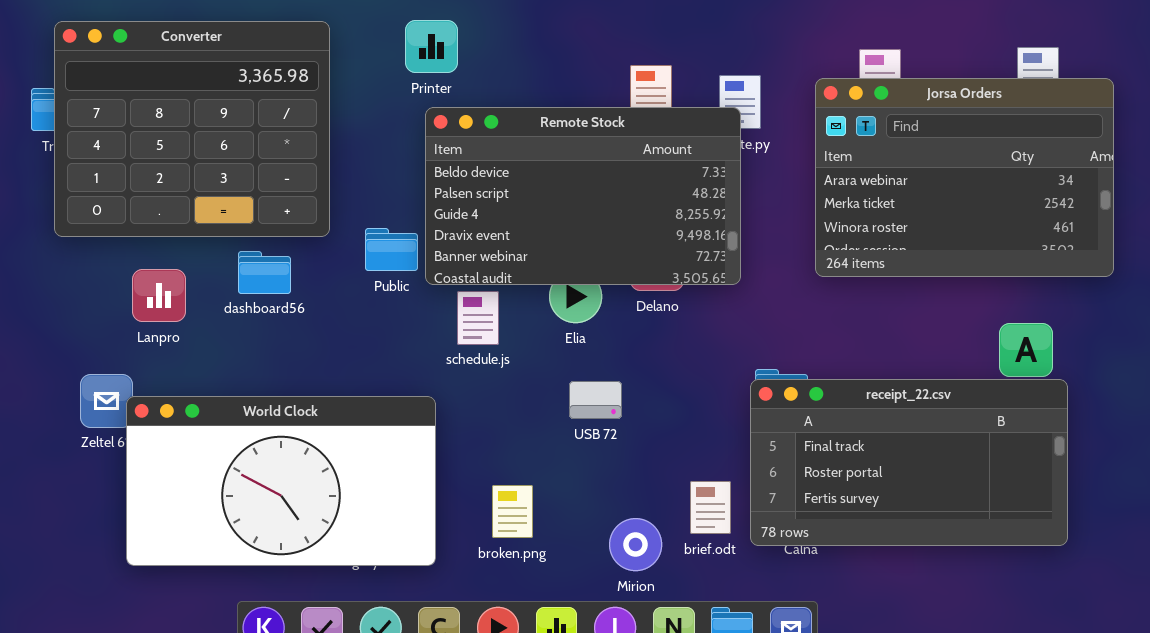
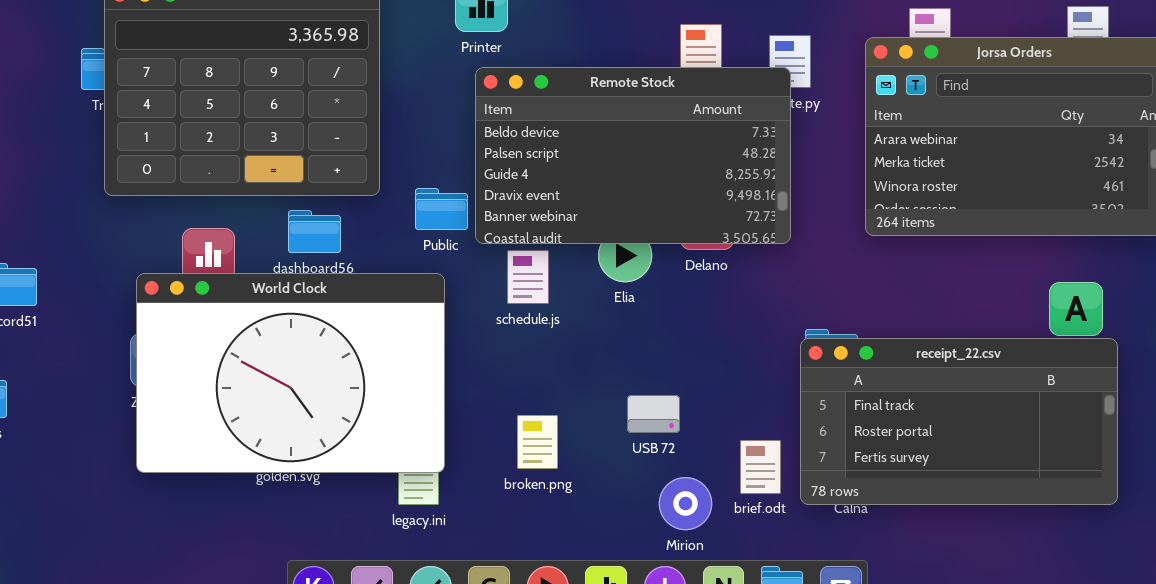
USB 72: [569,381,622,419] -> [627,395,680,433], moved
World Clock: [126,396,436,566] -> [136,273,445,473], moved, resized
broken.png: [492,485,533,538] -> [517,415,558,469], moved

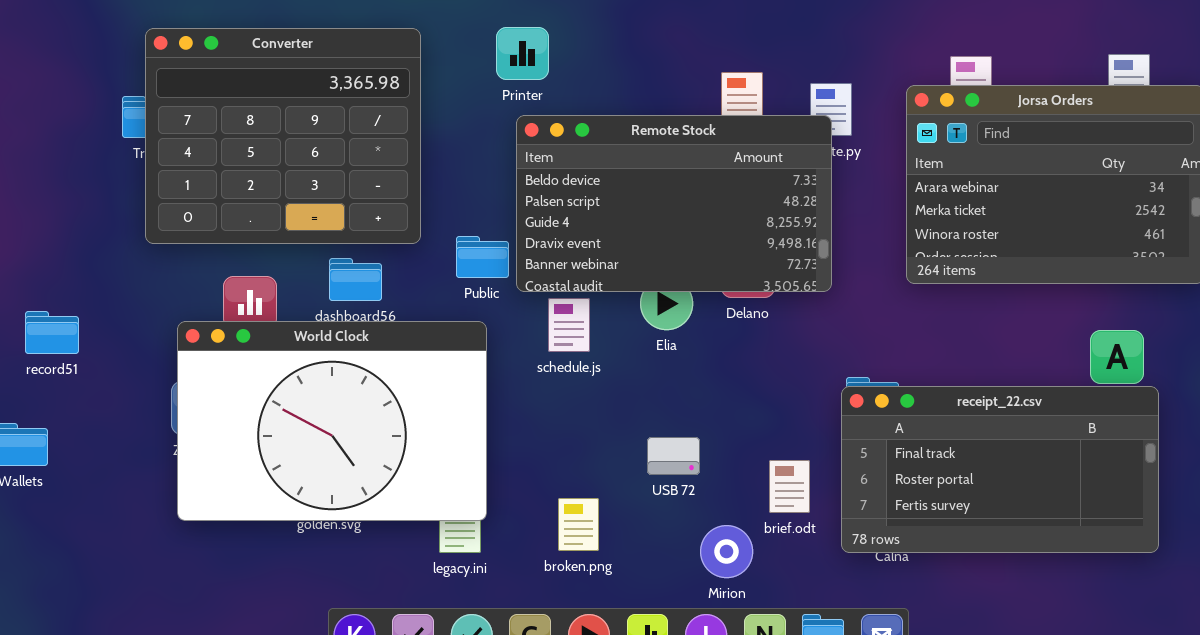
USB 72: [627,395,680,433] -> [647,437,700,475], moved
broken.png: [517,415,558,469] -> [558,498,599,551], moved
brief.odt: [740,440,781,494] -> [769,460,810,513], moved

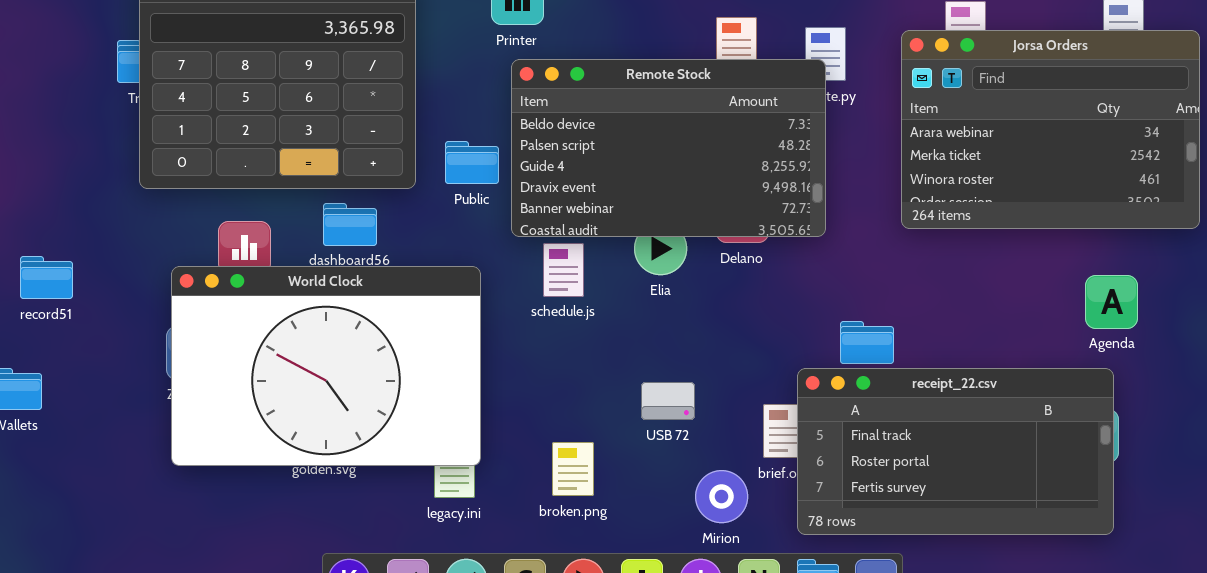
Public: [456,236,509,278] -> [445,141,499,184], moved
receipt_22.csv: [841,386,1159,553] -> [797,368,1114,535], moved

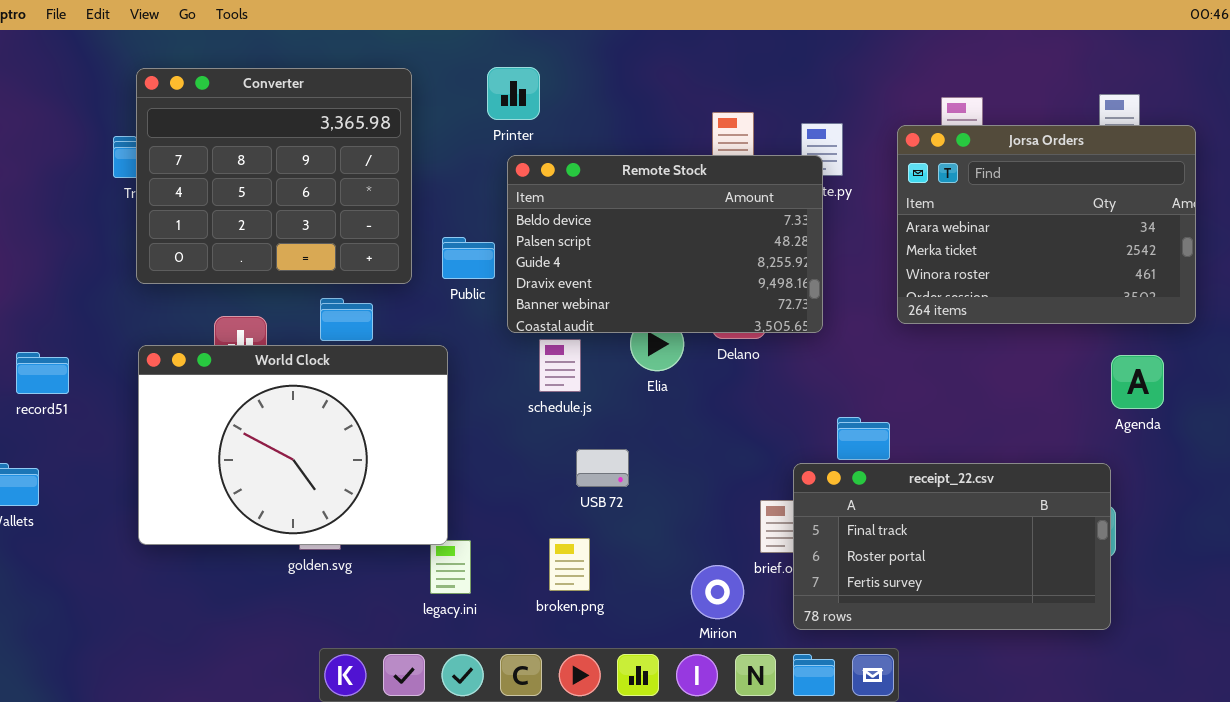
World Clock: [171,266,481,466] -> [138,345,448,545], moved
Agenda: [1085,275,1138,329] -> [1111,355,1164,409], moved
USB 72: [641,382,695,420] -> [576,449,629,487], moved

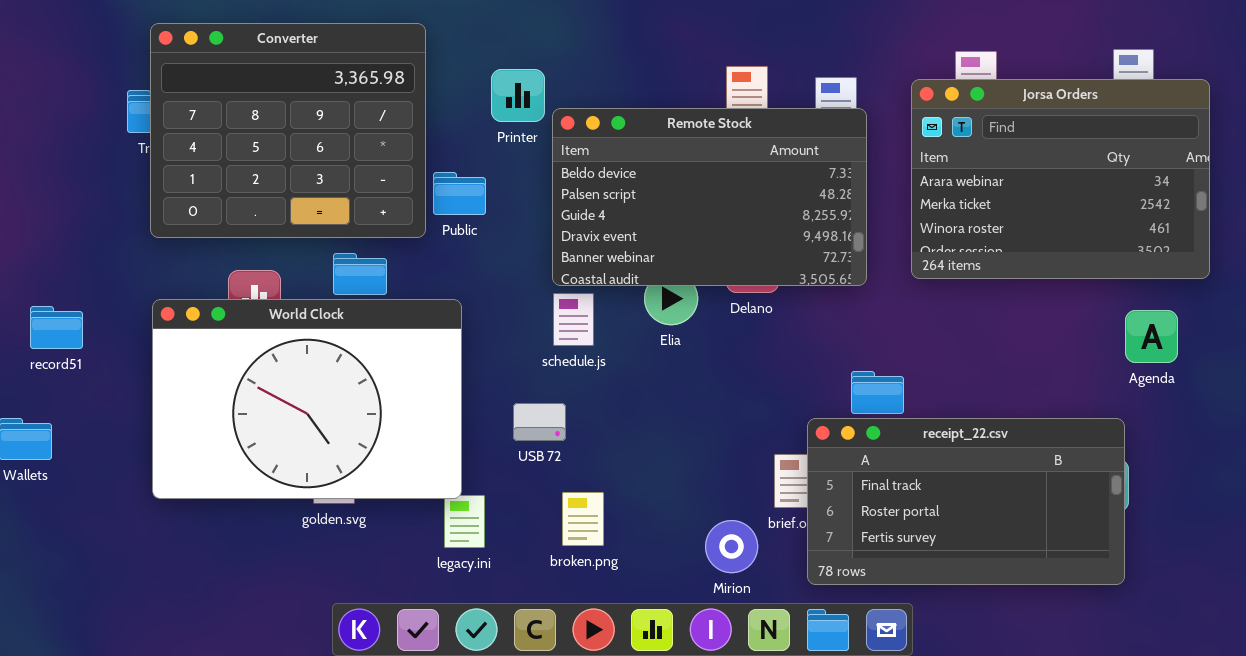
Printer: [487,67,540,120] -> [491,69,545,122], moved
Remote Stock: [507,155,823,333] -> [552,108,867,286], moved
Public: [442,237,495,279] -> [433,172,486,215], moved
USB 72: [576,449,629,487] -> [513,403,566,441], moved

